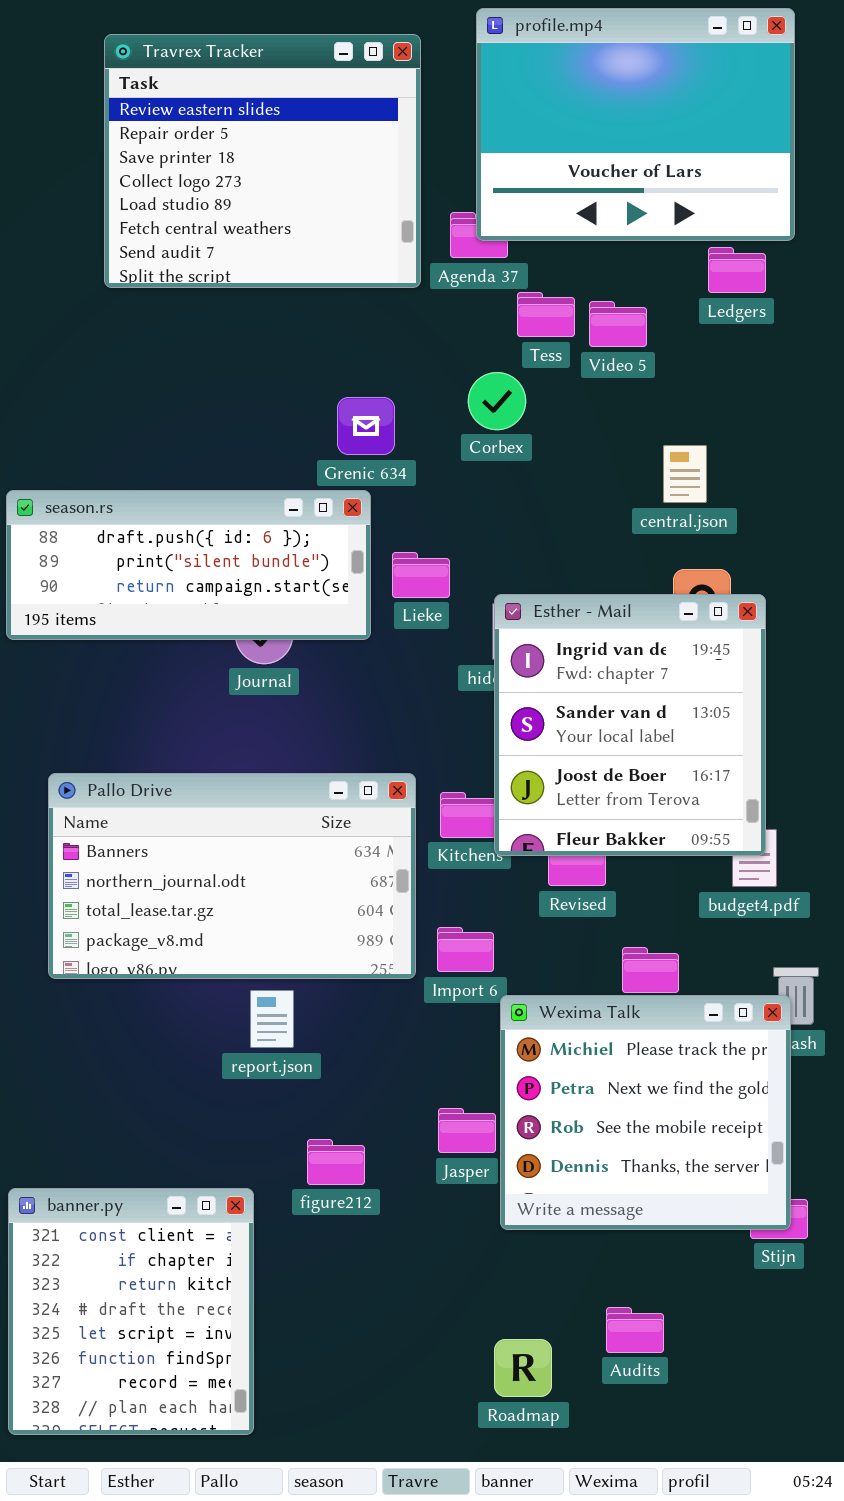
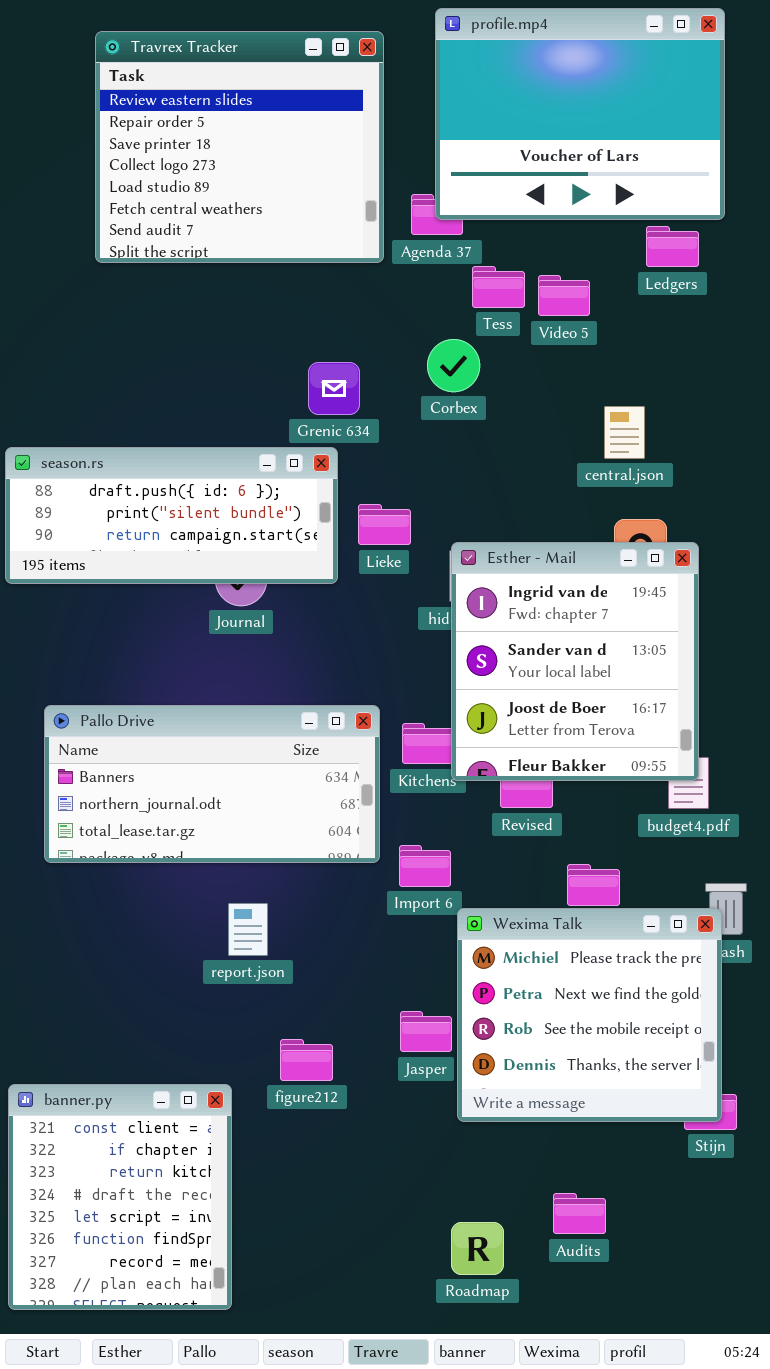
Pallo Drive: [48,773,416,979] -> [44,705,380,863], resized

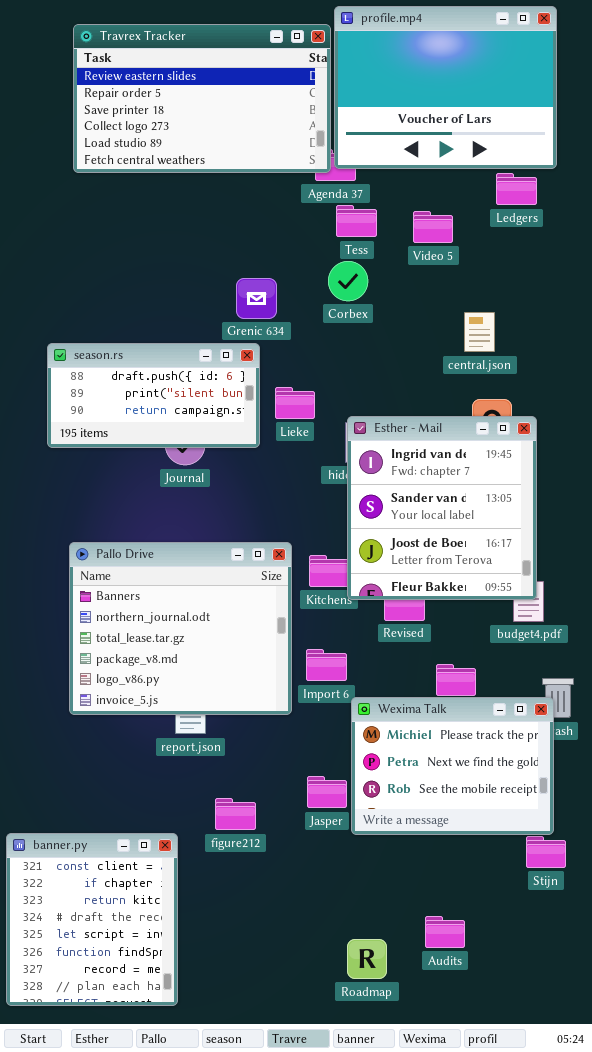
Travrex Tracker: [95,31,384,263] -> [73,24,331,173], resized
Tess: [472,266,525,308] -> [336,205,377,237], moved
season.rs: [5,447,338,584] -> [47,343,260,448], resized
Pallo Drive: [44,705,380,863] -> [69,542,292,715], resized
Wexima Talk: [457,908,722,1122] -> [351,697,554,835], resized

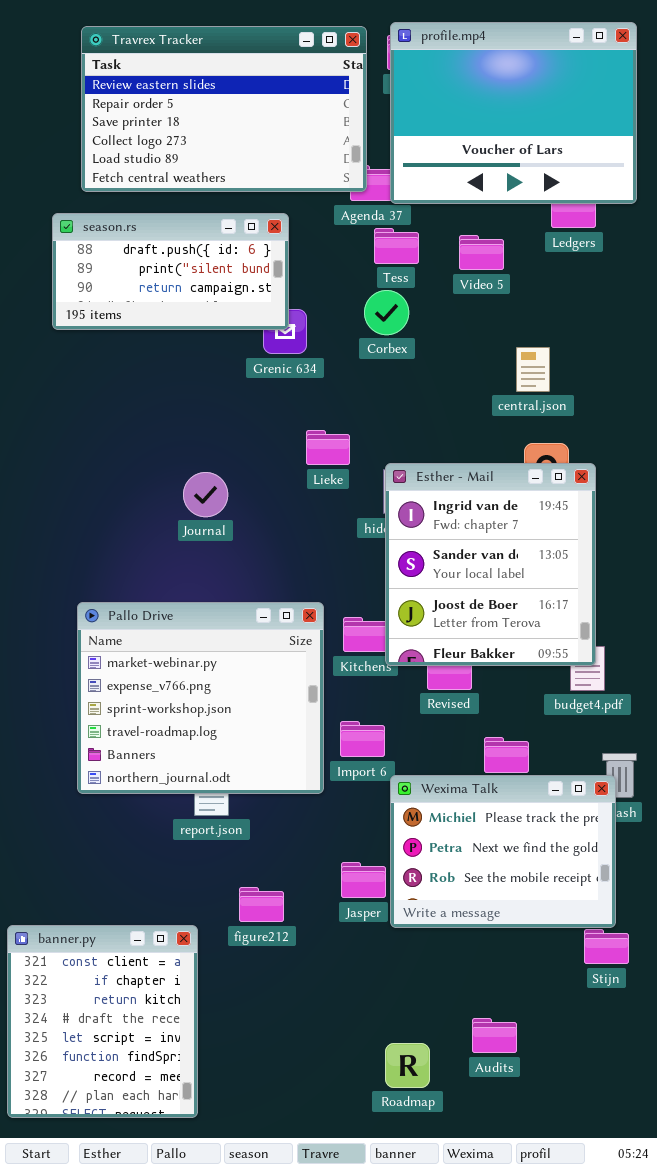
profile.mp4: [334,6,557,169] -> [390,22,637,204], moved
season.rs: [47,343,260,448] -> [52,213,289,330], moved
Pallo Drive: [69,542,292,715] -> [77,602,324,794], scrolled up 4 rows

